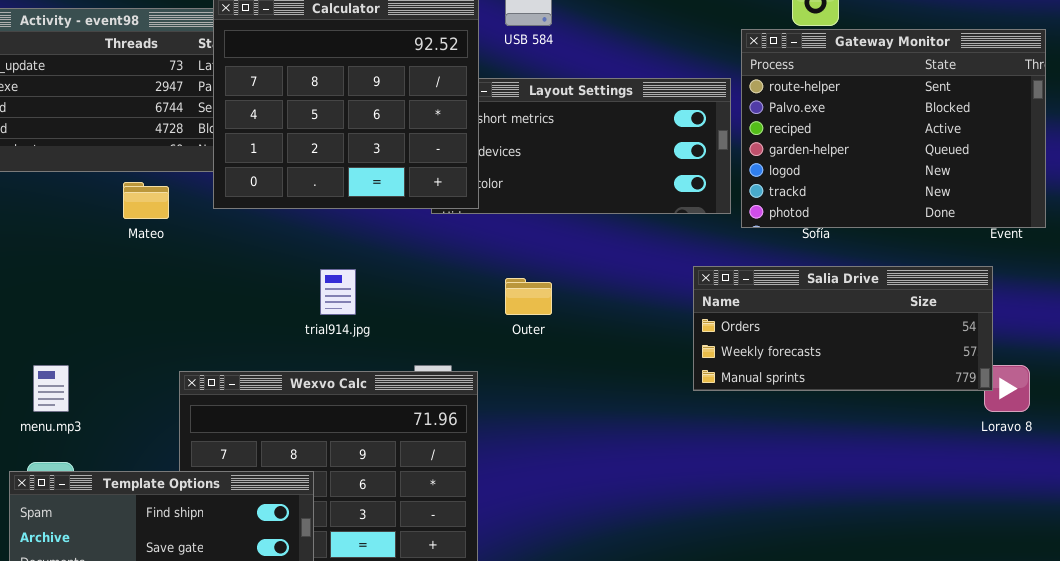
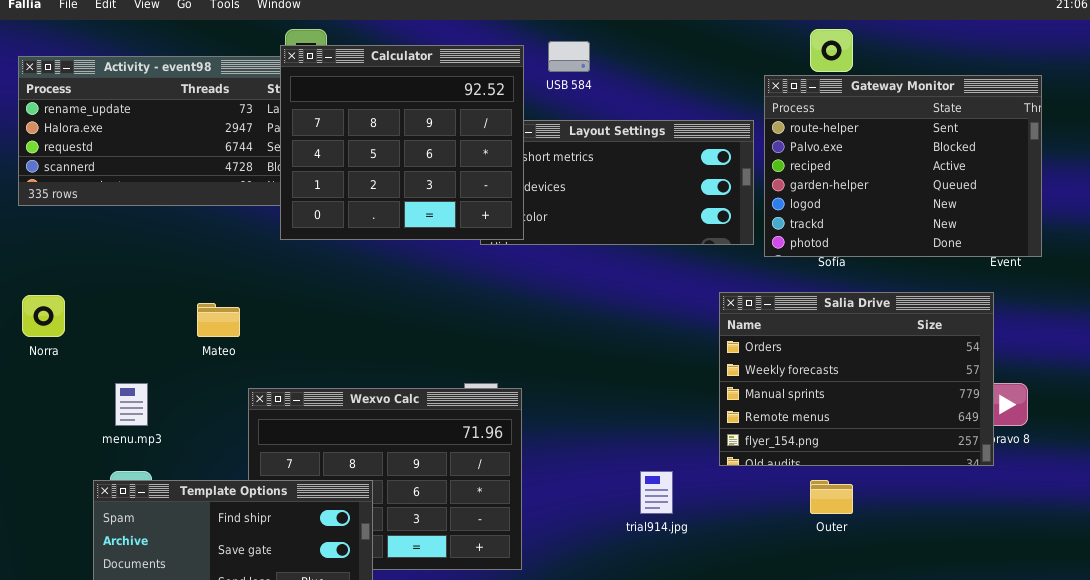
Mateo: [123,182,169,219] -> [197,303,240,337], moved
Salia Drive: [693,266,993,391] -> [719,292,994,466], resized
trial914.jpg: [320,269,356,315] -> [640,471,673,514], moved
Outer: [505,278,552,315] -> [810,480,853,514], moved

